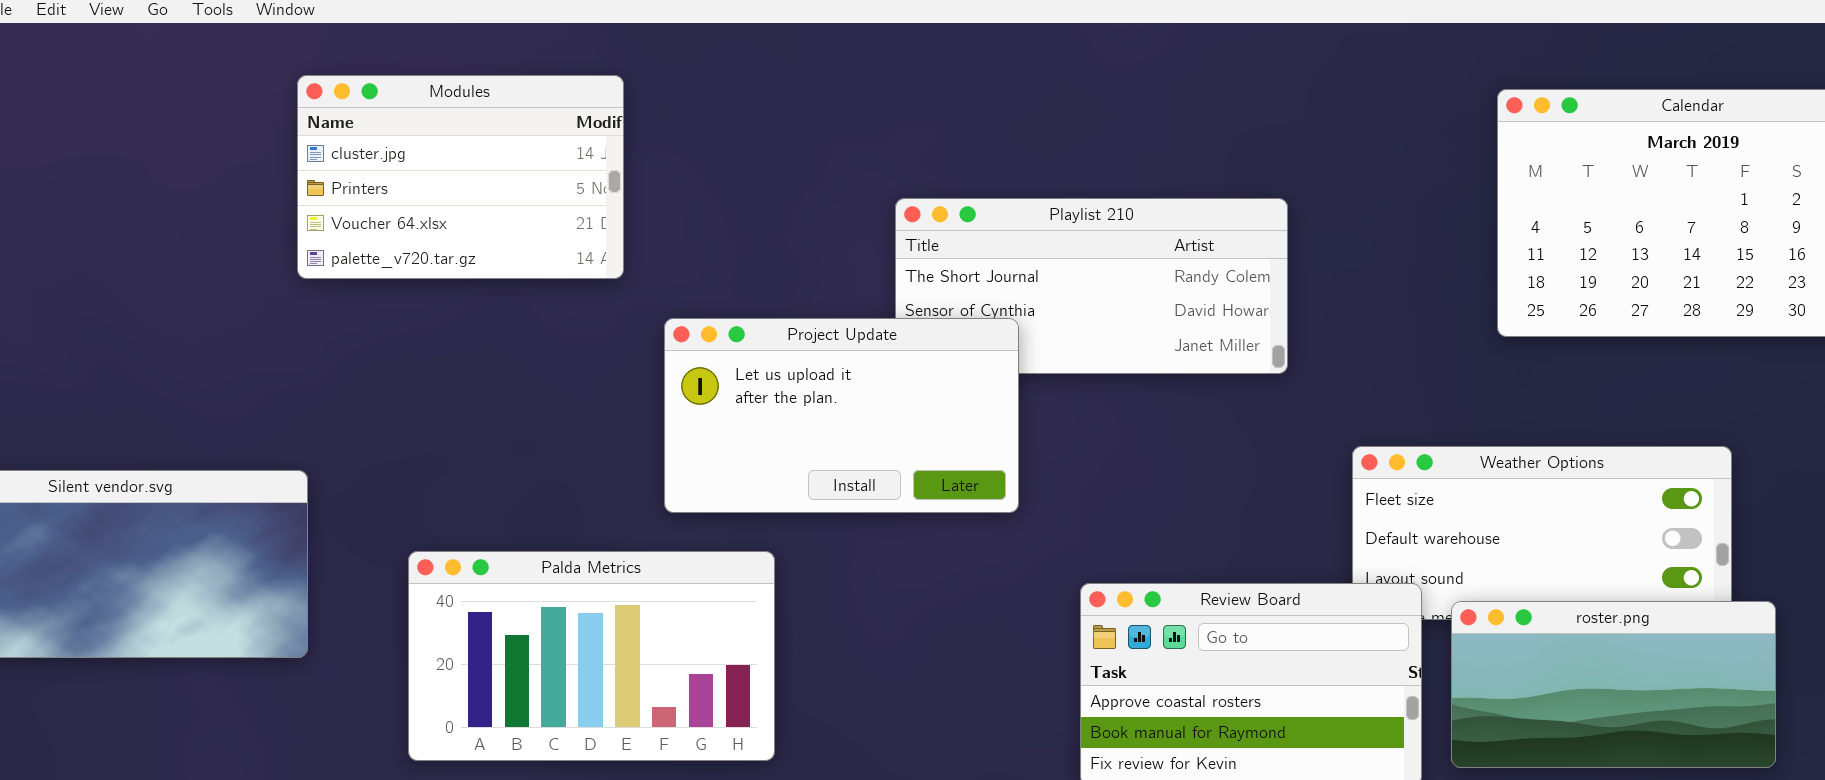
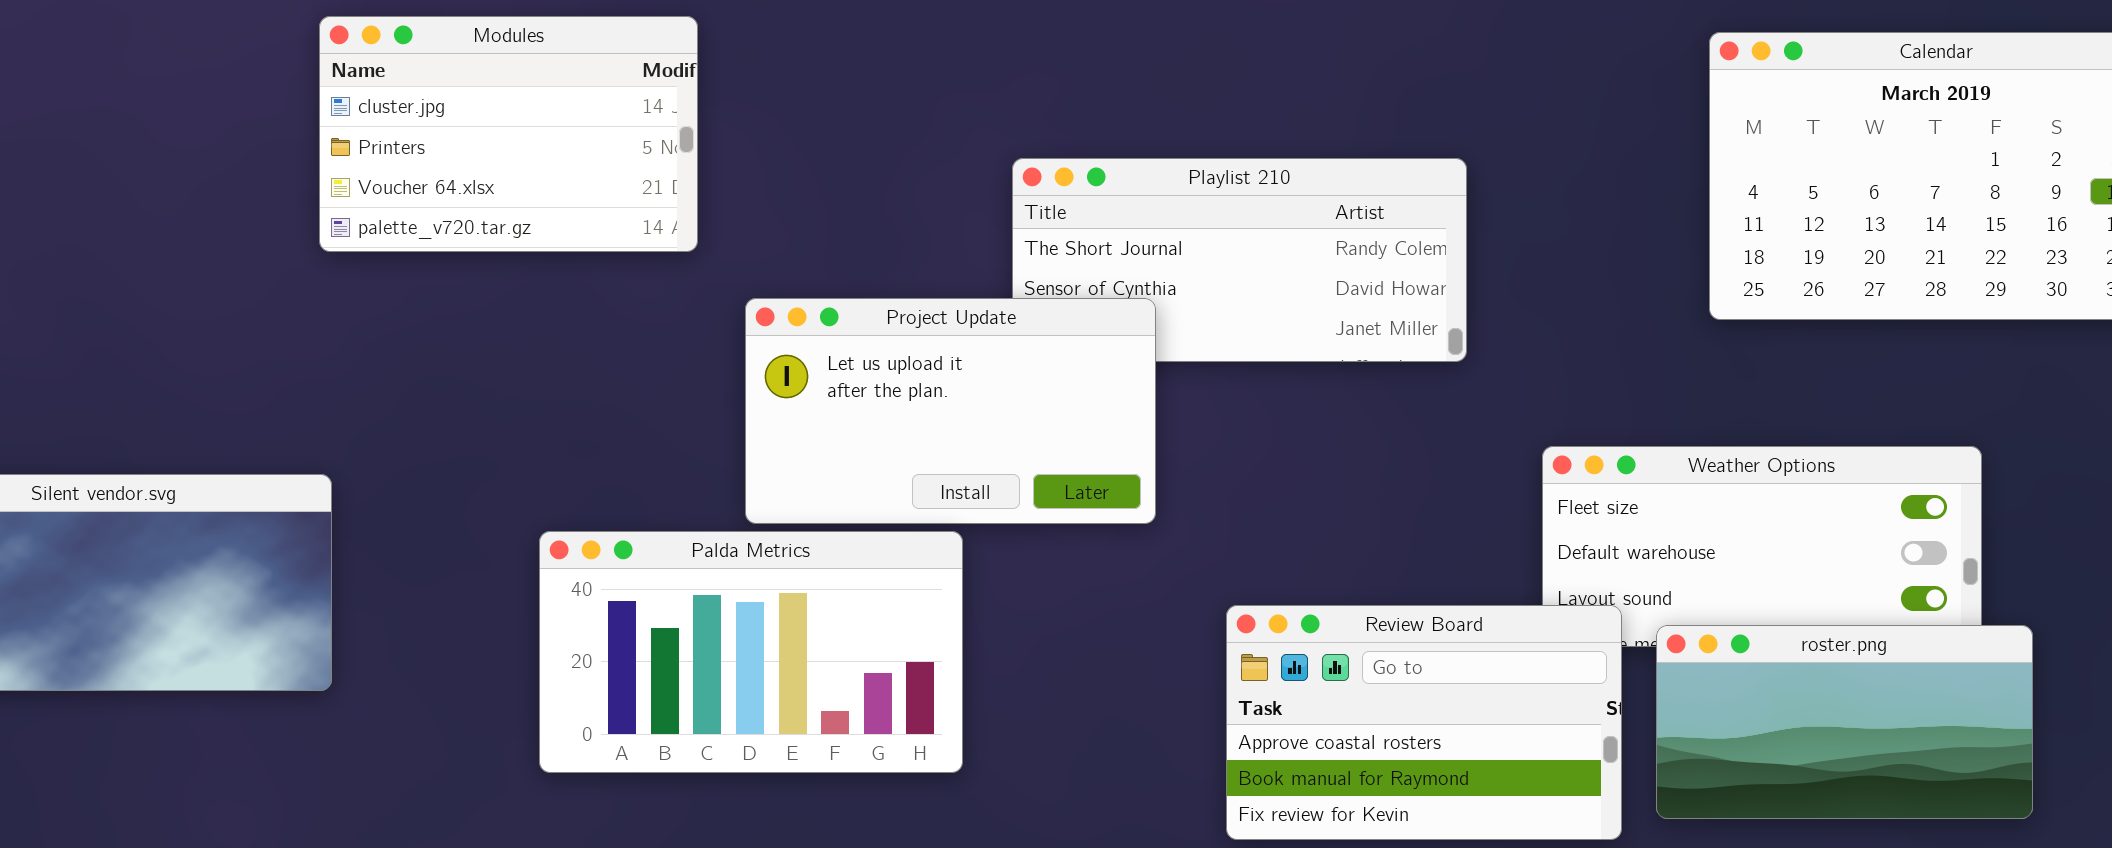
Palda Metrics: [408,551,775,761] -> [539,531,963,773], moved

